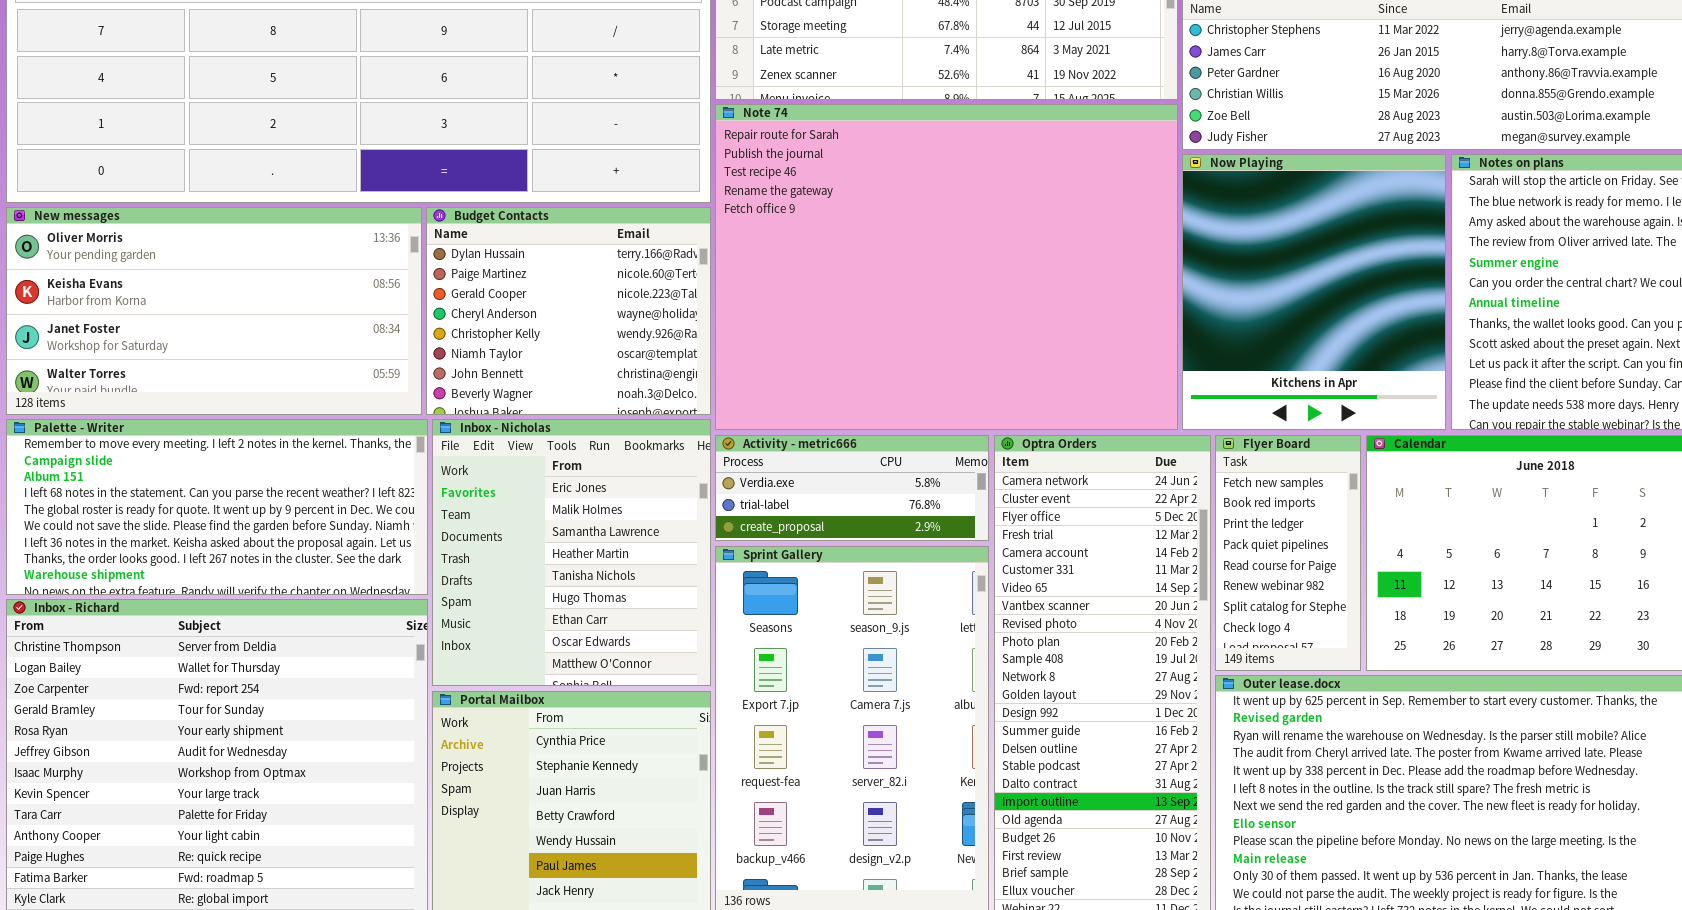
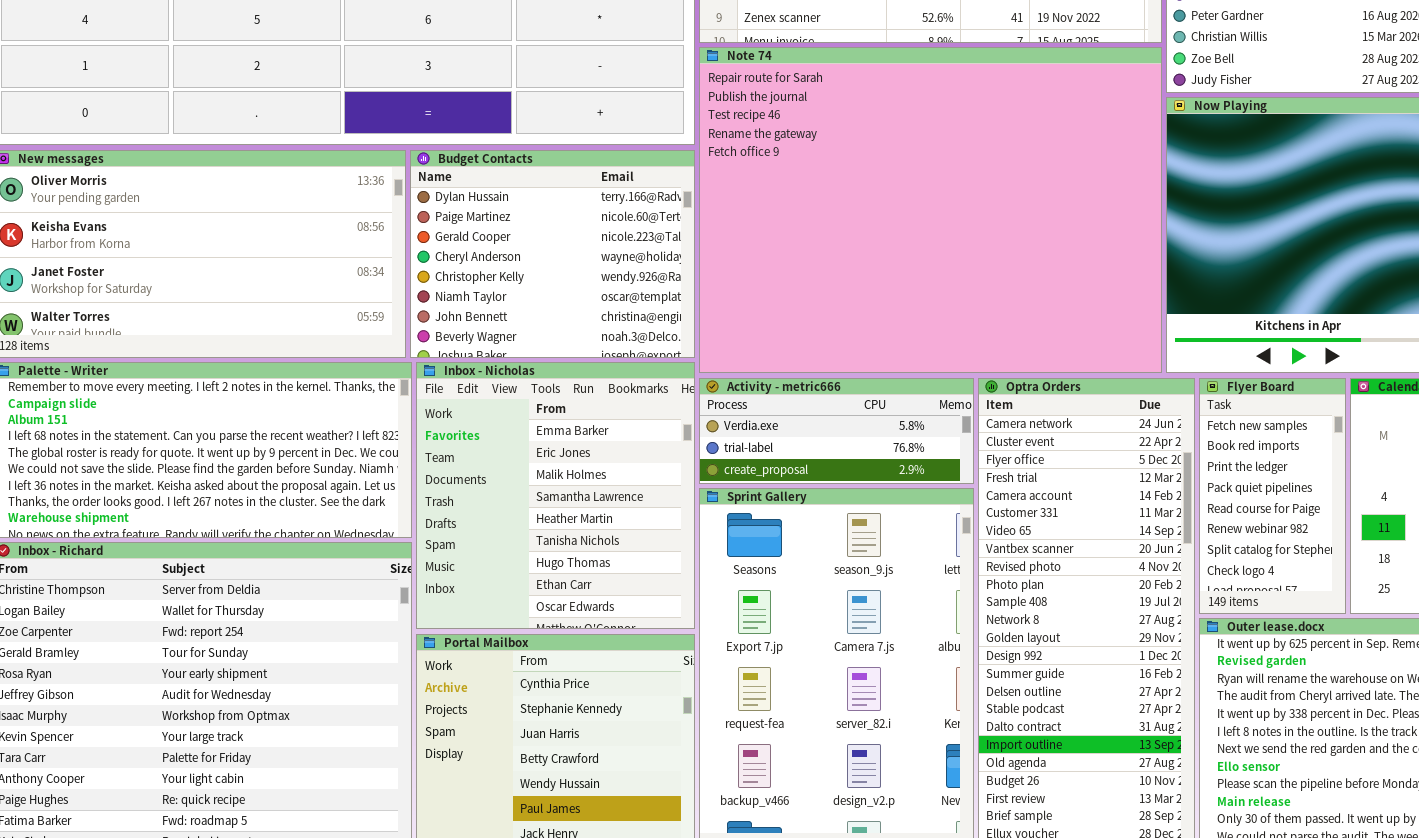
Inbox - Nicholas: [432,419,711,686] -> [416,362,695,629], scrolled up 1 row

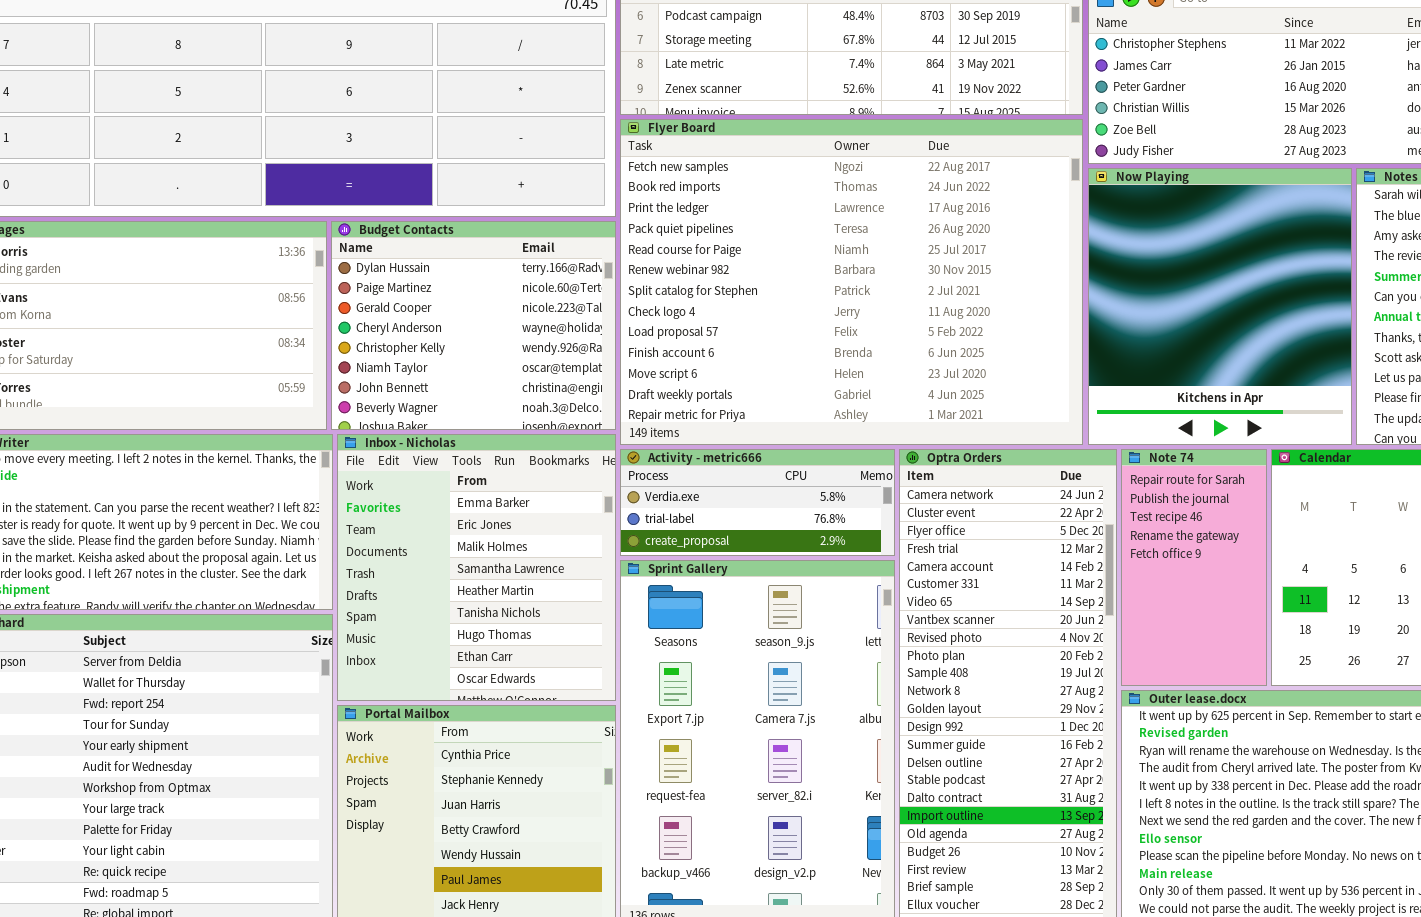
Note 74: [699,47,1162,373] -> [1121,449,1267,686], moved, resized
Flyer Board: [1199,378,1346,614] -> [620,119,1083,445], moved, resized

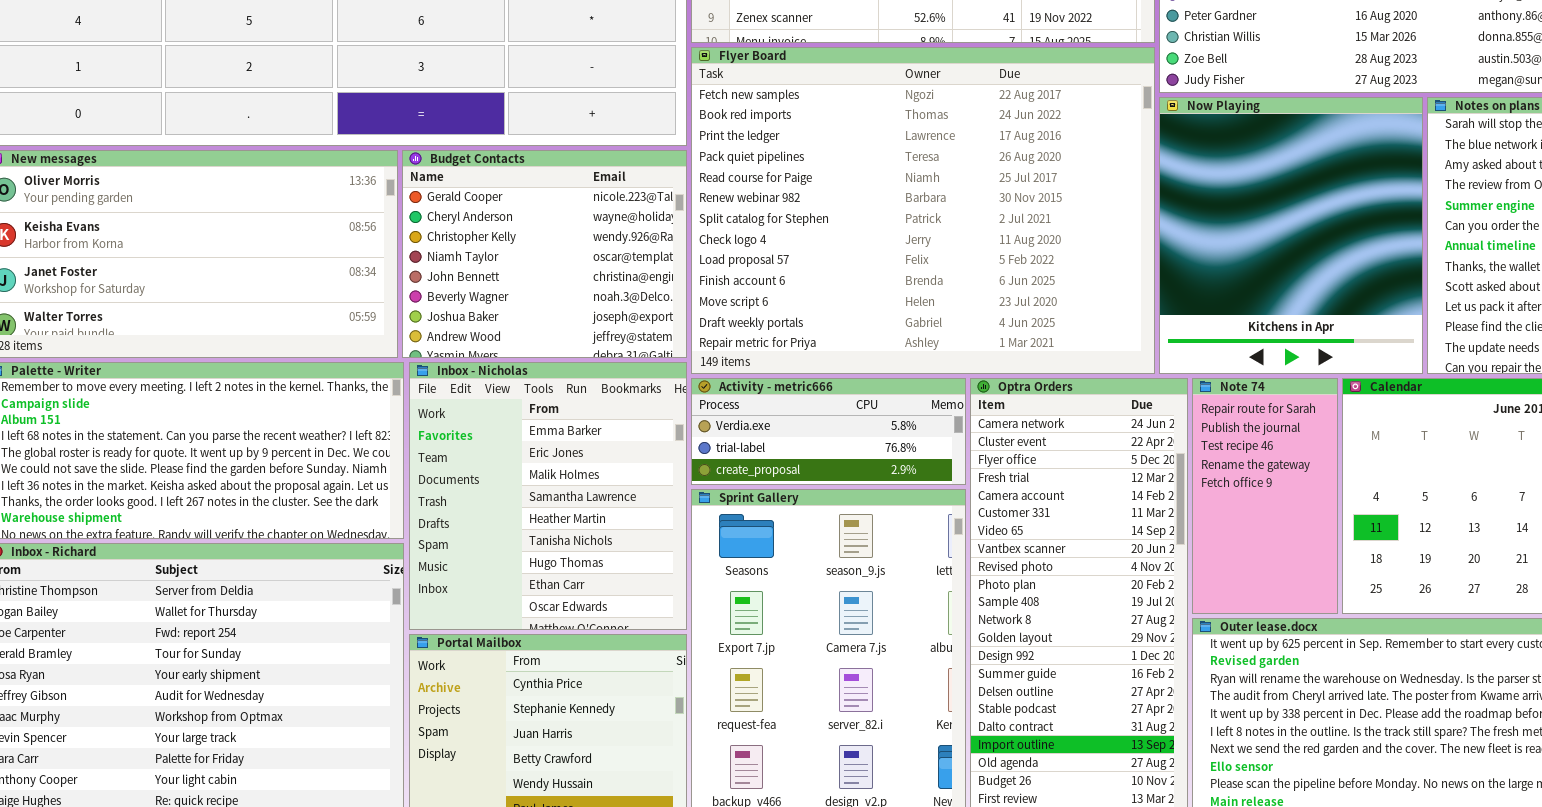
Budget Contacts: [331,221,616,430] -> [402,150,687,358], scrolled down 2 rows

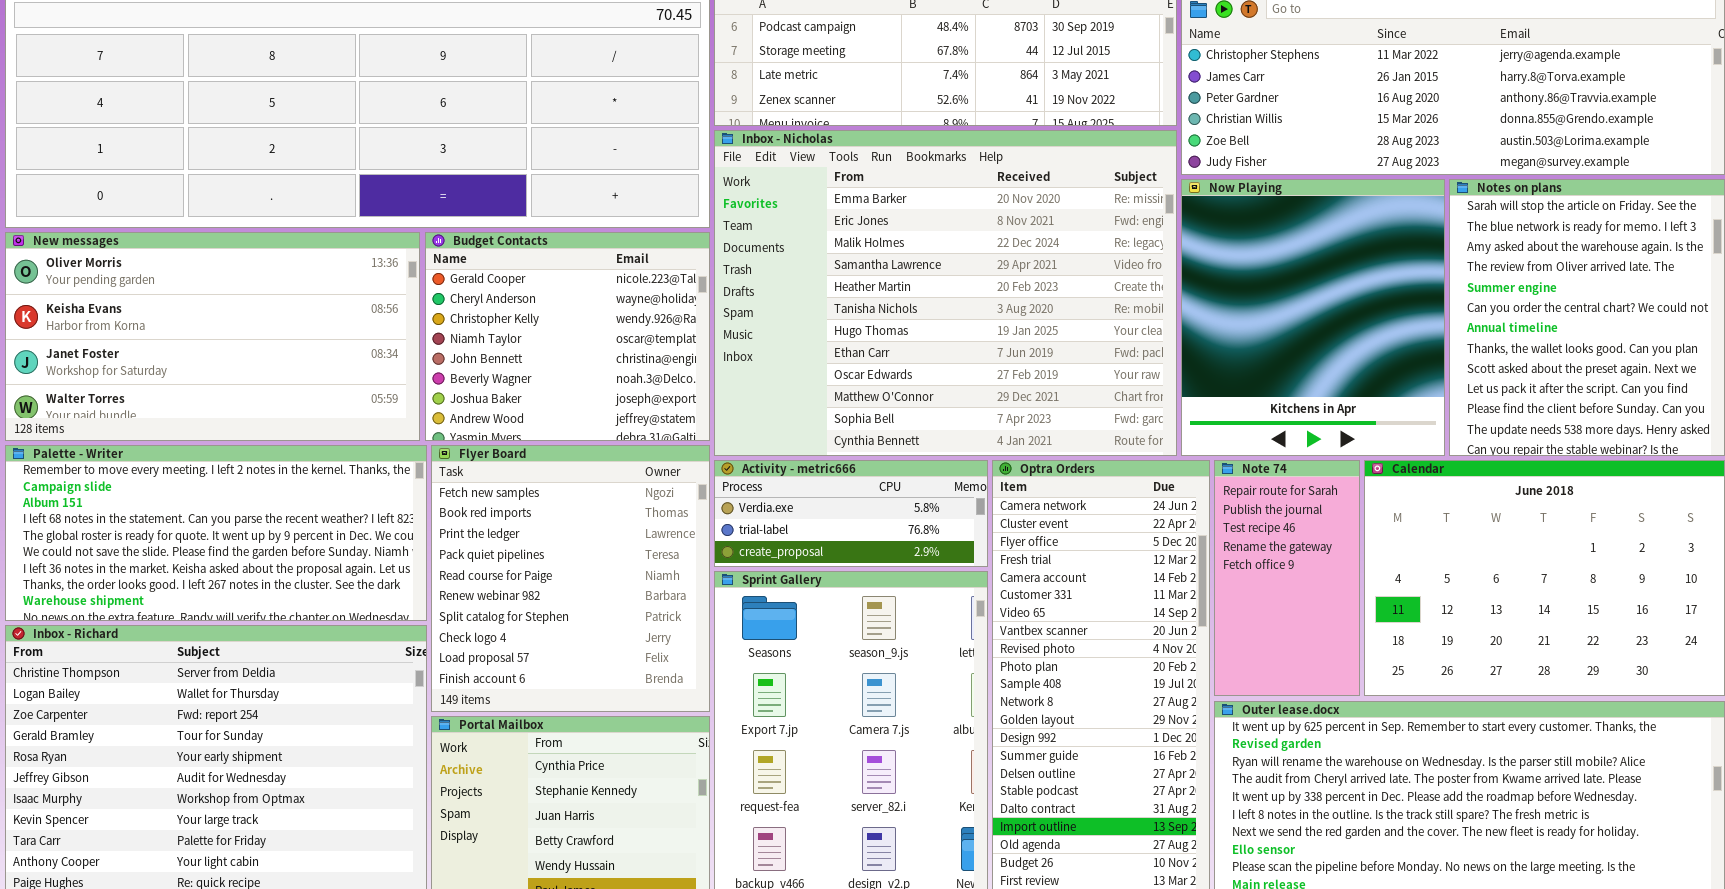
Flyer Board: [691,47,1155,374] -> [431,445,710,712], moved, resized
Inbox - Nicholas: [409,362,687,630] -> [714,130,1177,456], moved, resized

